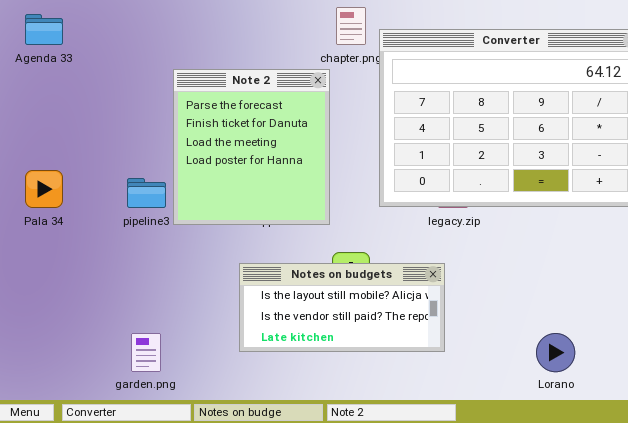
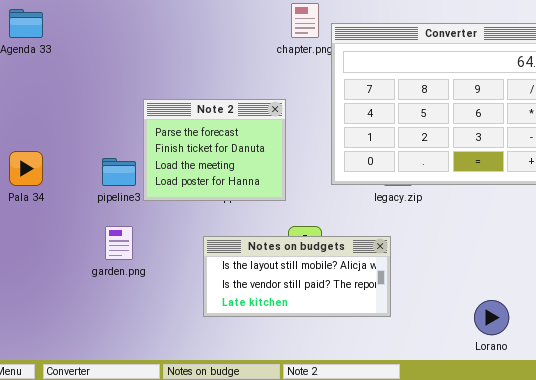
Note 2: [173,69,330,225] -> [143,99,286,201], resized
garden.png: [131,333,161,372] -> [105,226,133,260], moved

